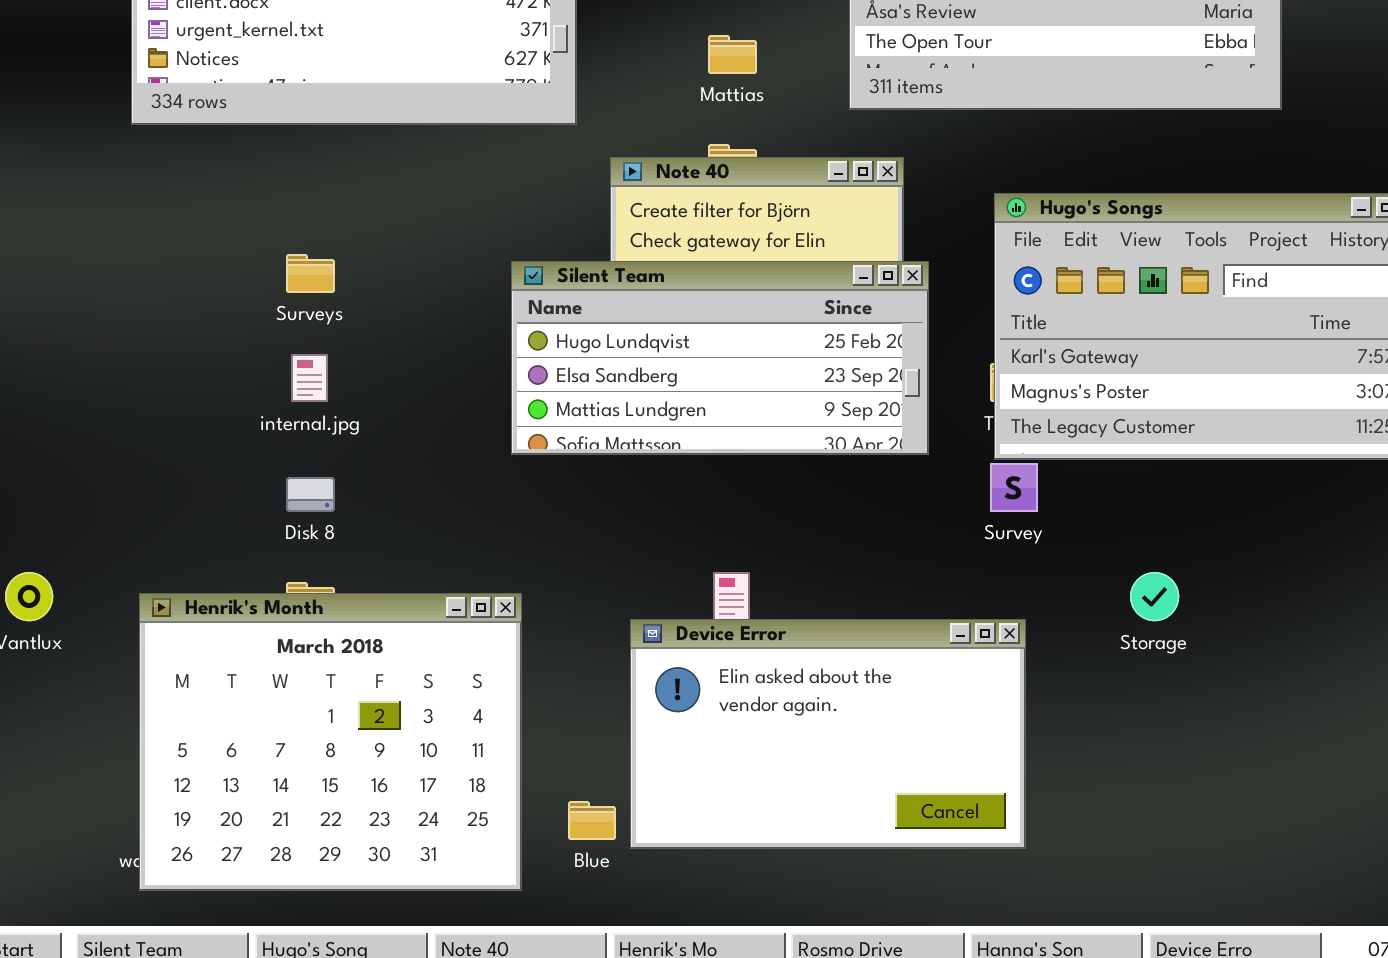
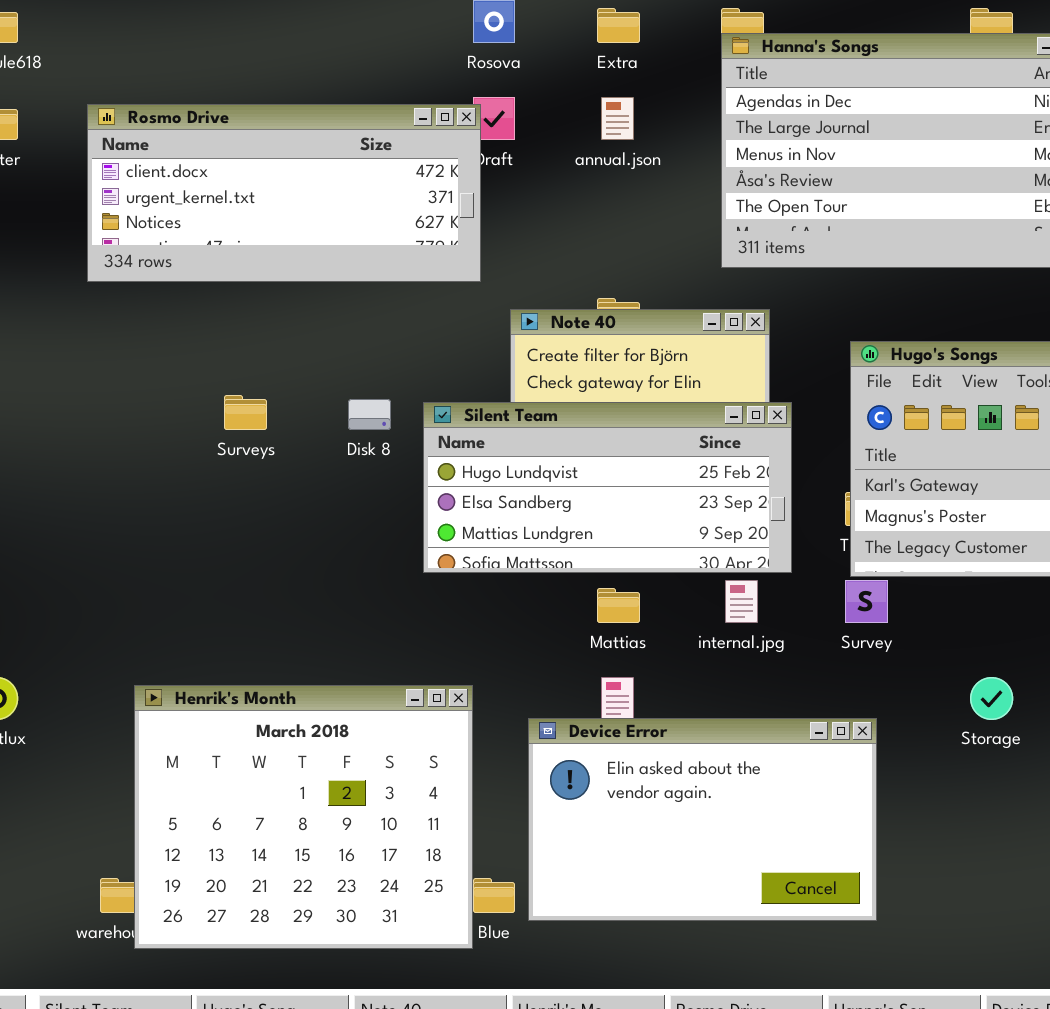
Mattias: [708,35,757,74] -> [597,588,640,623], moved
internal.jpg: [291,354,328,402] -> [725,580,758,623], moved
Disk 8: [286,477,335,512] -> [348,399,391,430], moved
Henrik's Month: [139,593,522,891] -> [134,685,473,949], moved

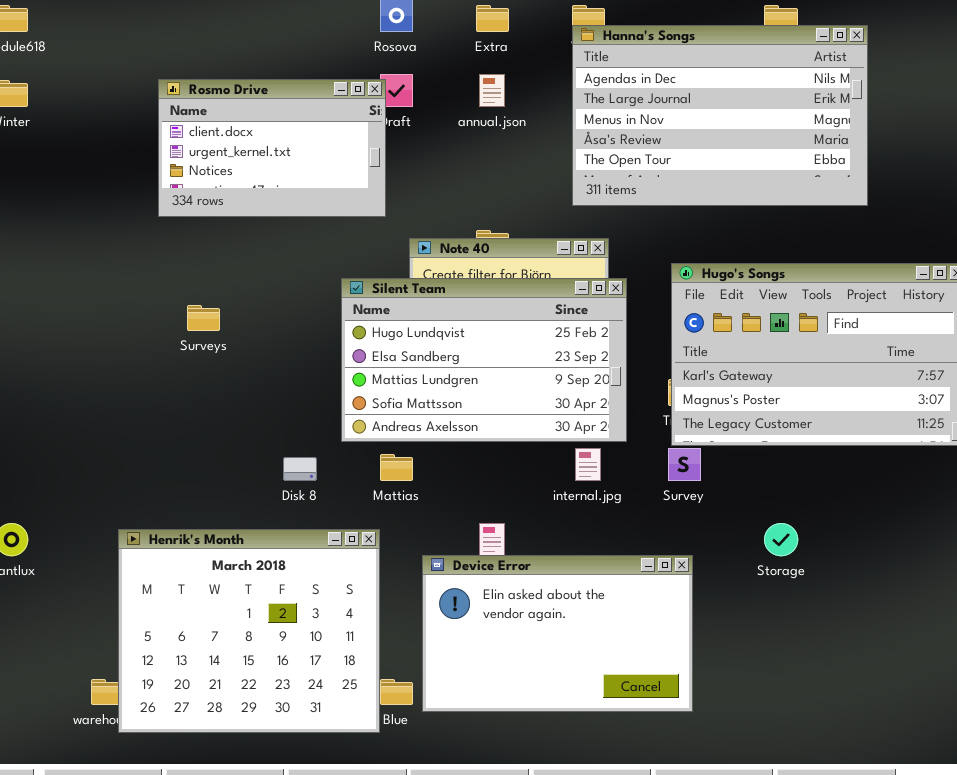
Rosmo Drive: [87,104,481,282] -> [158,79,386,217], resized
Disk 8: [348,399,391,430] -> [283,457,317,481], moved
Silent Team: [423,402,792,573] -> [341,278,627,442], resized
Mattias: [597,588,640,623] -> [380,454,413,481], moved

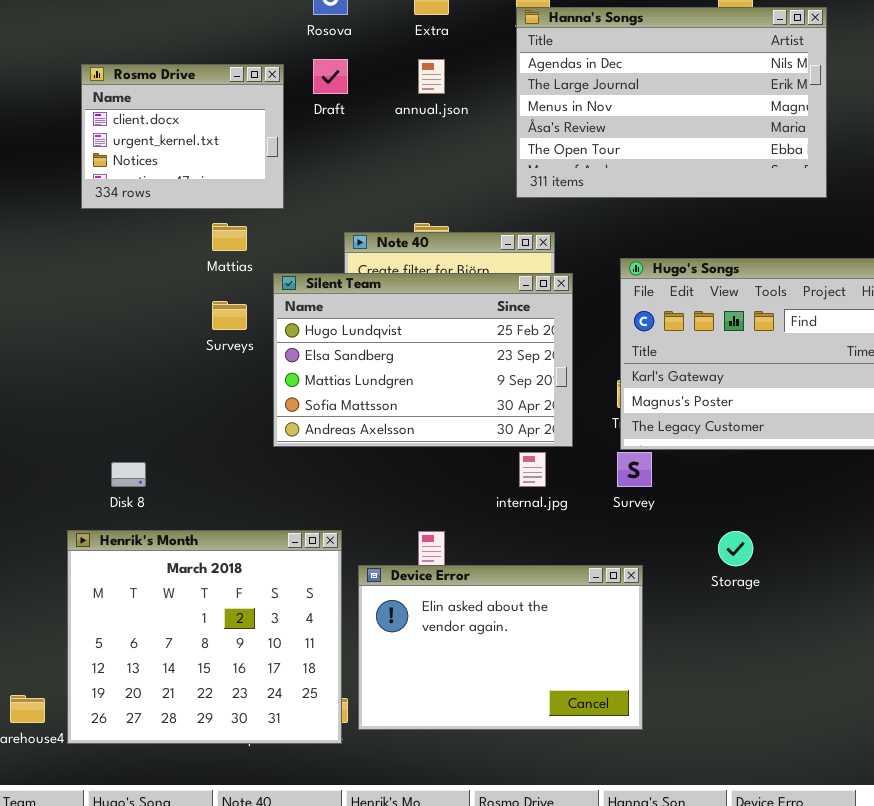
Rosmo Drive: [158,79,386,217] -> [81,64,284,209], resized
Surveys: [187,305,220,331] -> [212,301,247,330], moved
Mattias: [380,454,413,481] -> [212,223,247,251], moved
Disk 8: [283,457,317,481] -> [111,462,146,487], moved
Henrik's Month: [118,529,380,733] -> [67,530,342,744], moved

